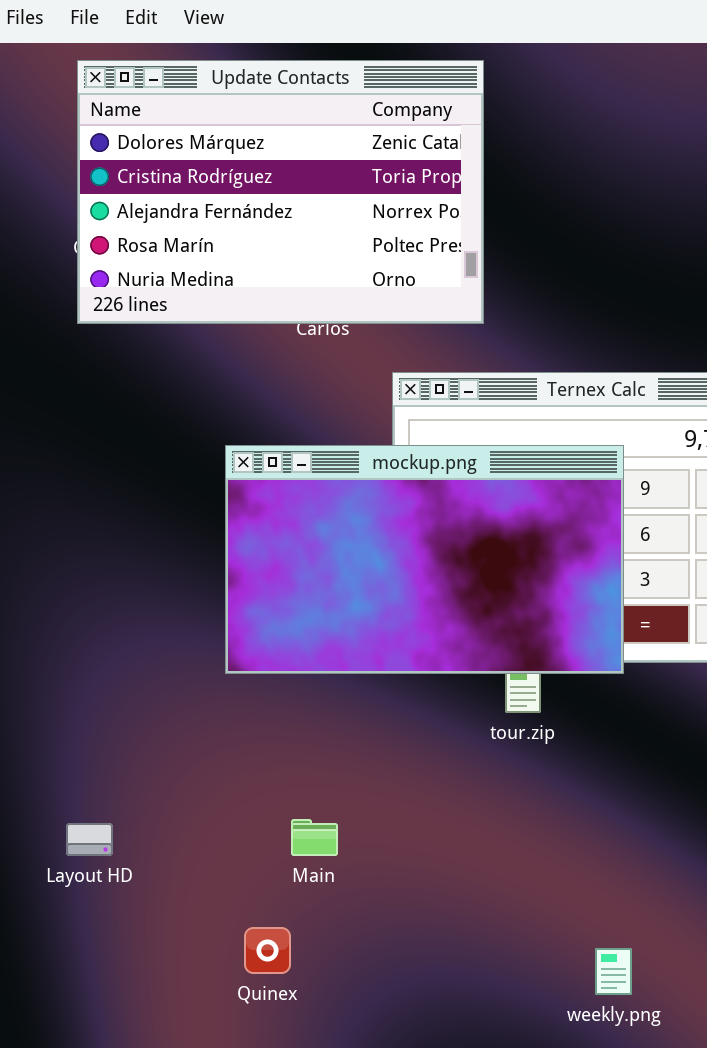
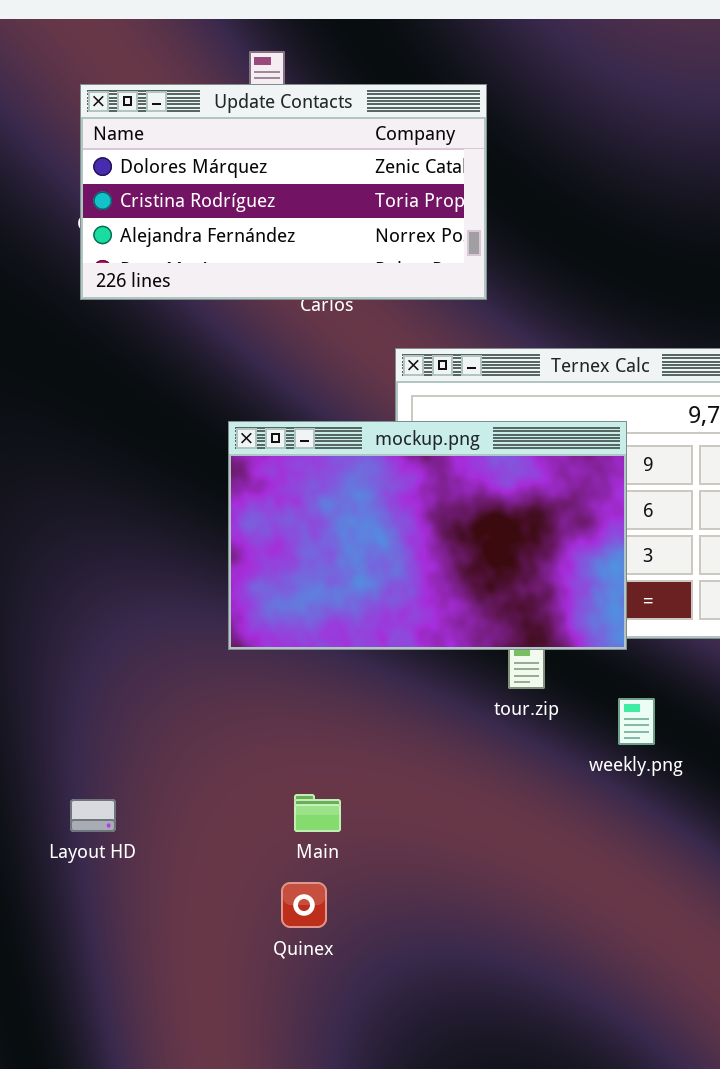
Update Contacts: [77,60,484,324] -> [80,84,487,300], resized
Quinex: [244,927,291,974] -> [281,882,327,928], moved
weekly.png: [595,948,632,995] -> [618,698,655,745], moved

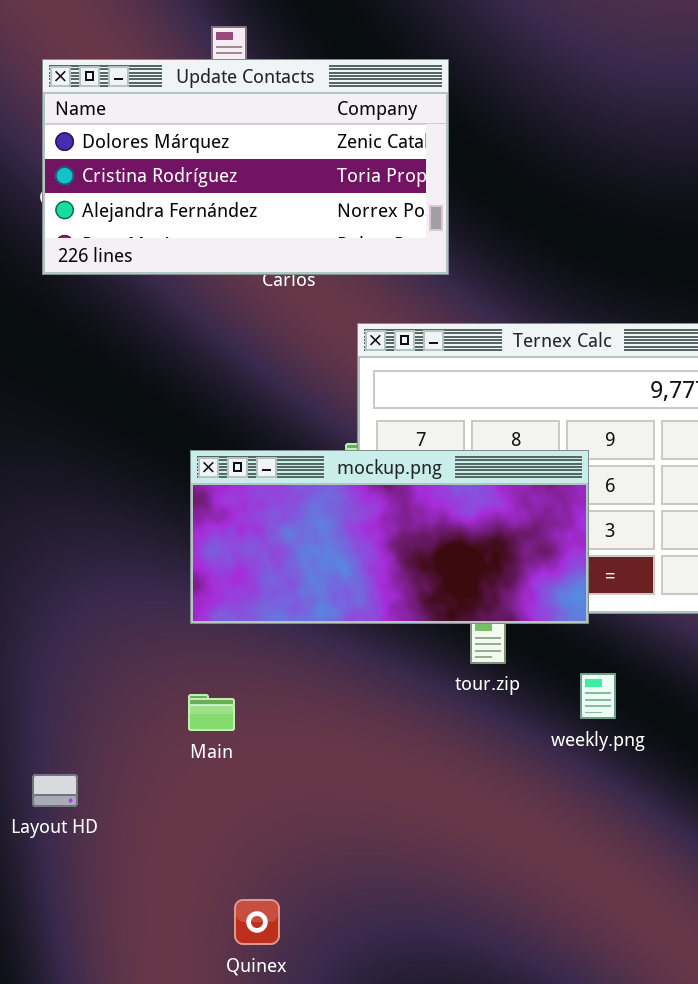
mockup.png: [228,421,627,650] -> [190,450,589,624], resized
Main: [294,794,341,832] -> [188,694,235,731], moved
Quinex: [281,882,327,928] -> [234,899,280,945], moved

